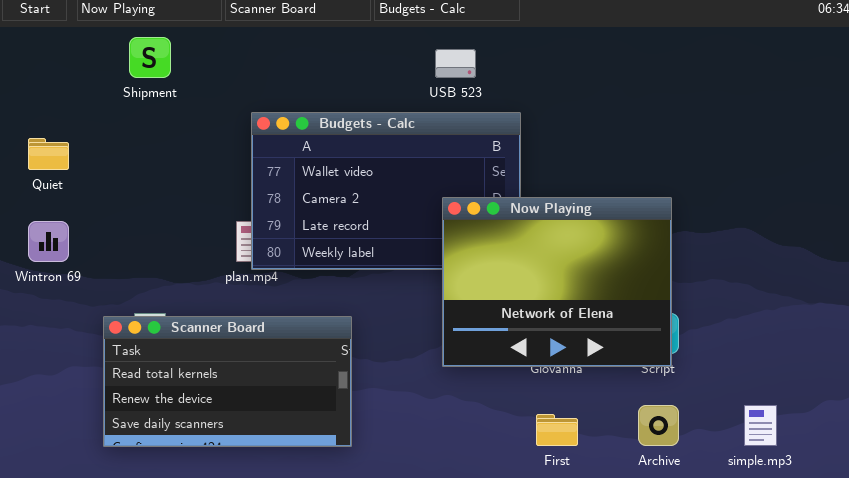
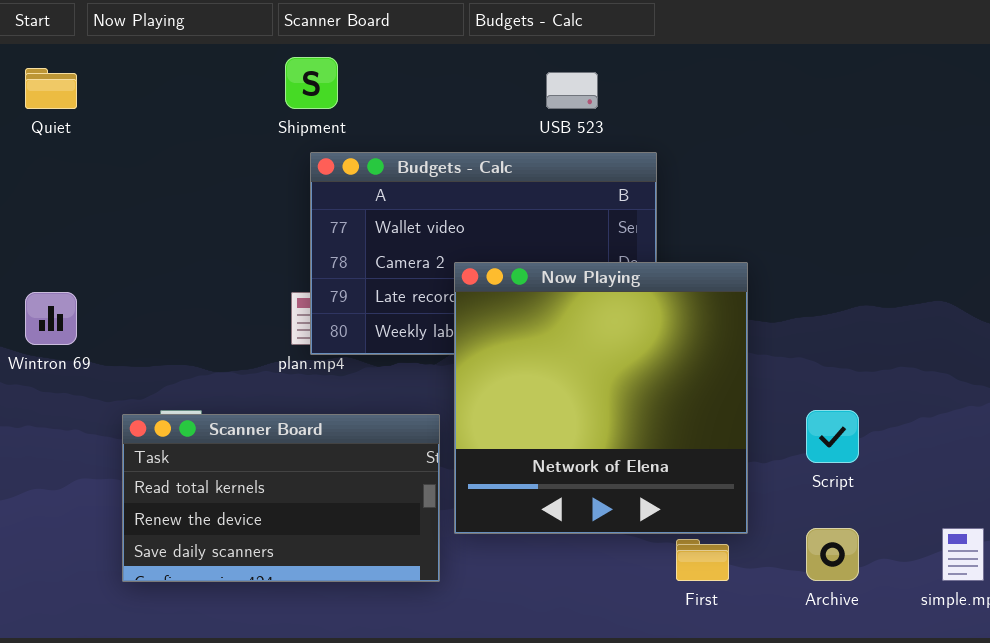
Shipment: [129,37,171,78] -> [285,57,338,109], moved
Quiet: [28,138,69,170] -> [25,68,77,109], moved
Now Playing: [442,197,672,367] -> [454,262,748,534], moved, resized

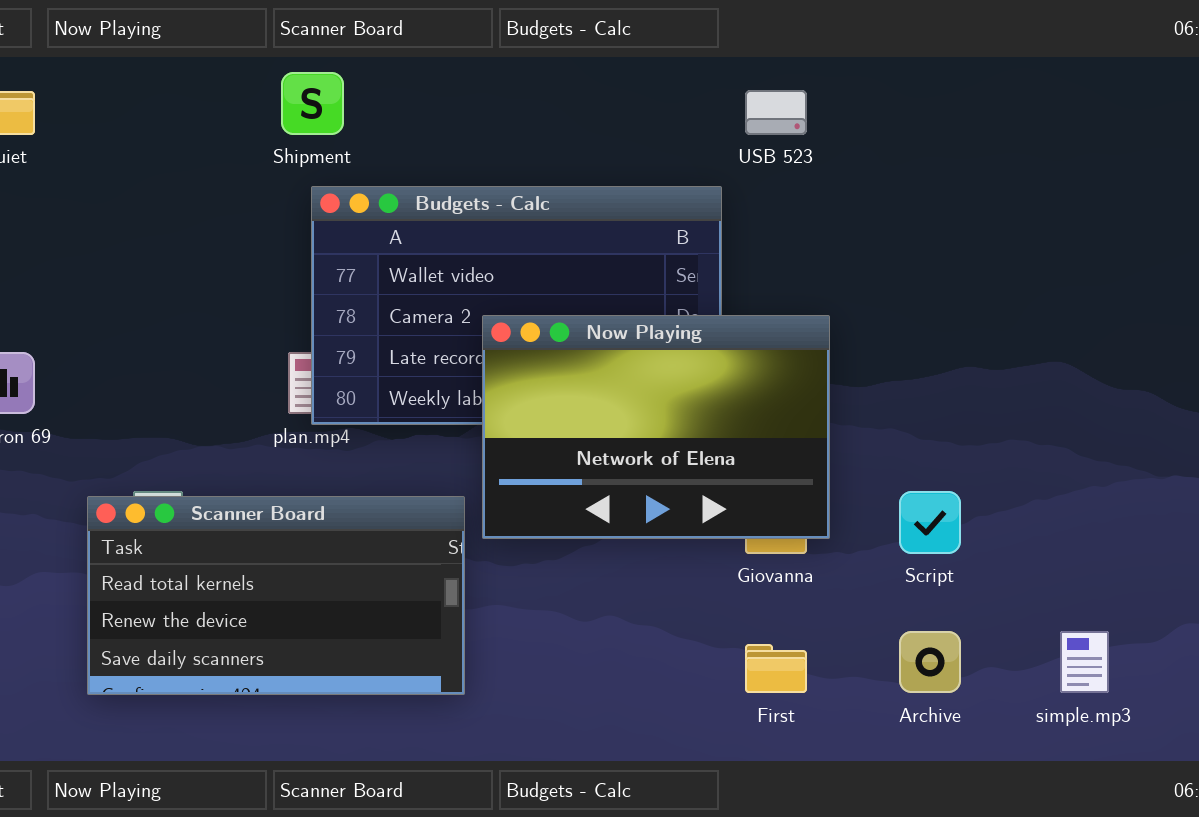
USB 523: [546,72,598,109] -> [745,90,807,135], moved
Now Playing: [454,262,748,534] -> [482,315,830,539], resized

